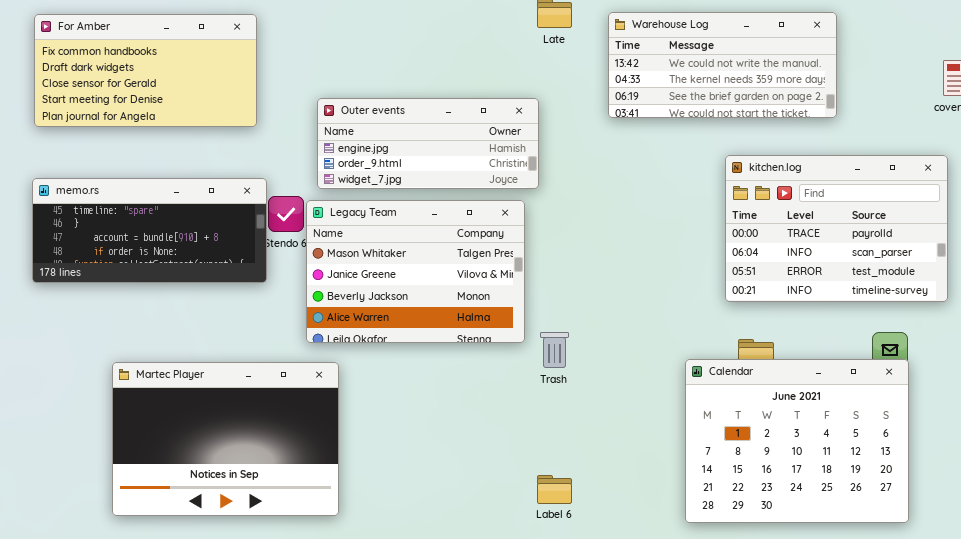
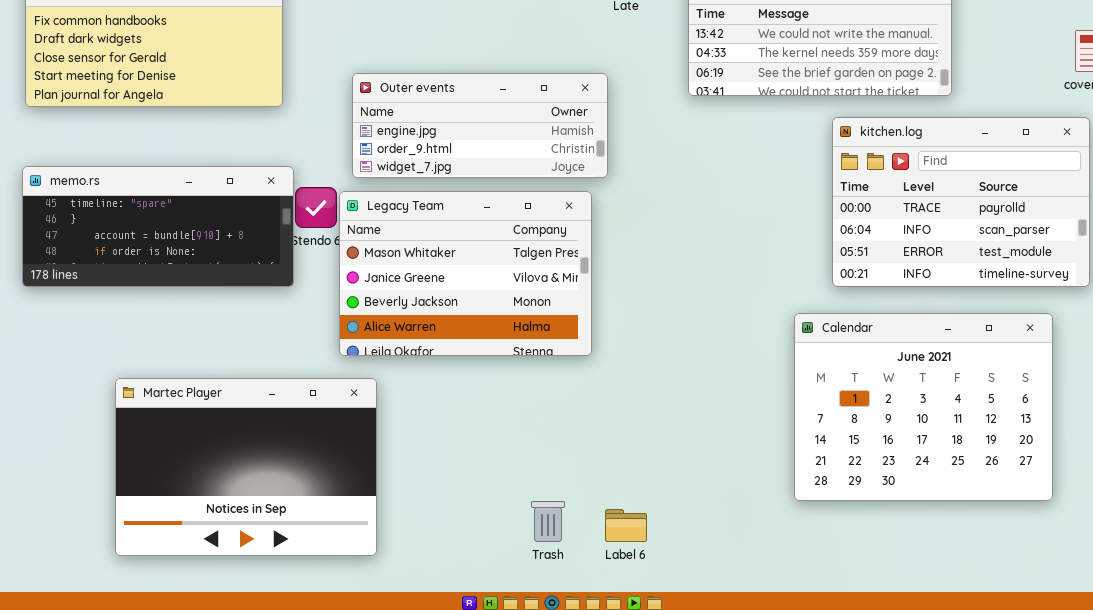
kitchen.log: [725,155,948,302] -> [832,117,1090,287], moved
Trash: [540,332,569,368] -> [531,501,565,542], moved
Calendar: [685,359,909,523] -> [794,313,1053,501], moved

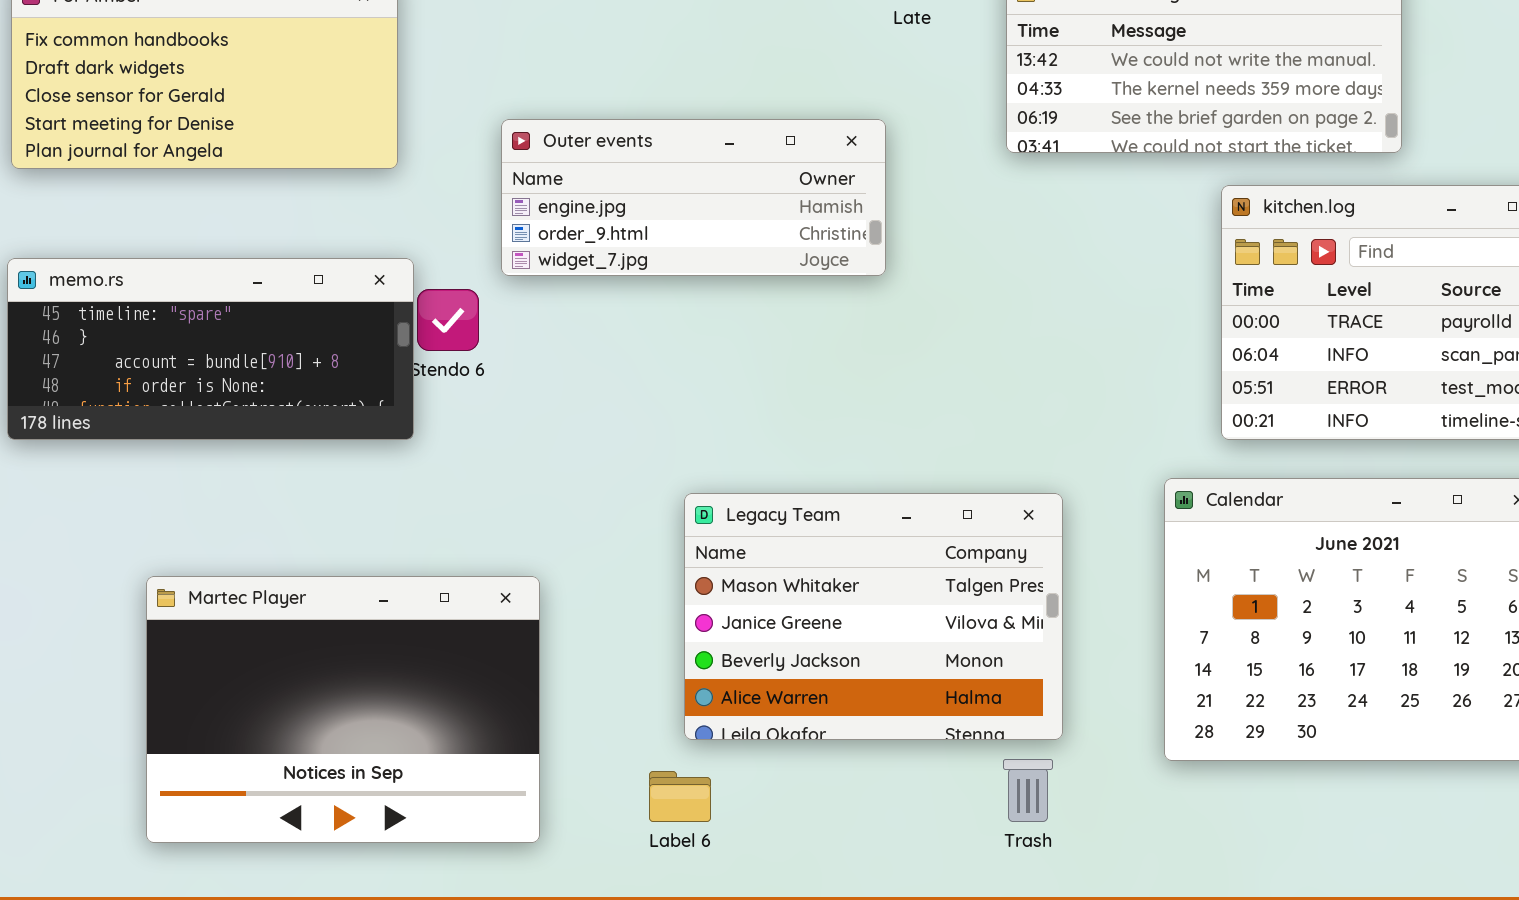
Legacy Team: [339,191,592,356] -> [684,493,1063,740], moved
Trash: [531,501,565,542] -> [1003,759,1053,822], moved
Label 6: [605,509,647,542] -> [649,771,711,822], moved

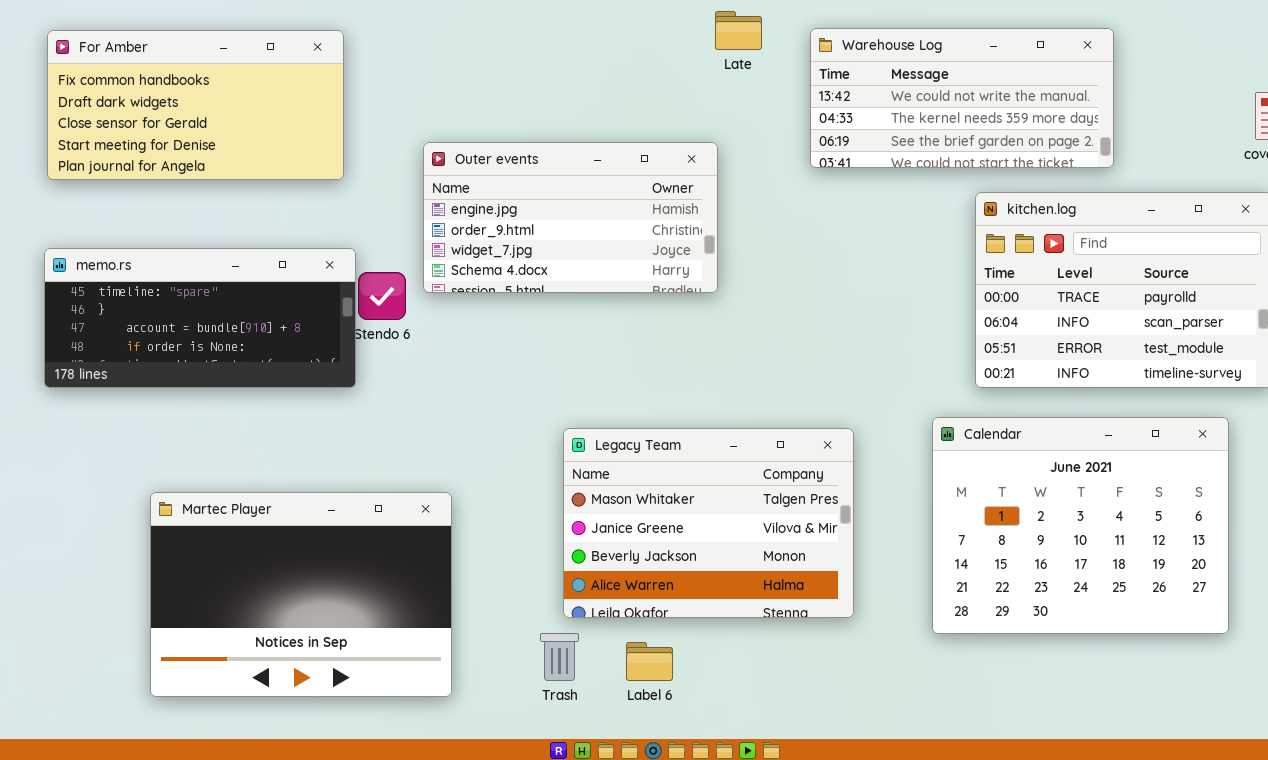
Outer events: [501,119,886,276] -> [423,142,718,293], resized
Trash: [1003,759,1053,822] -> [540,633,579,681], moved
Label 6: [649,771,711,822] -> [626,642,673,681], moved

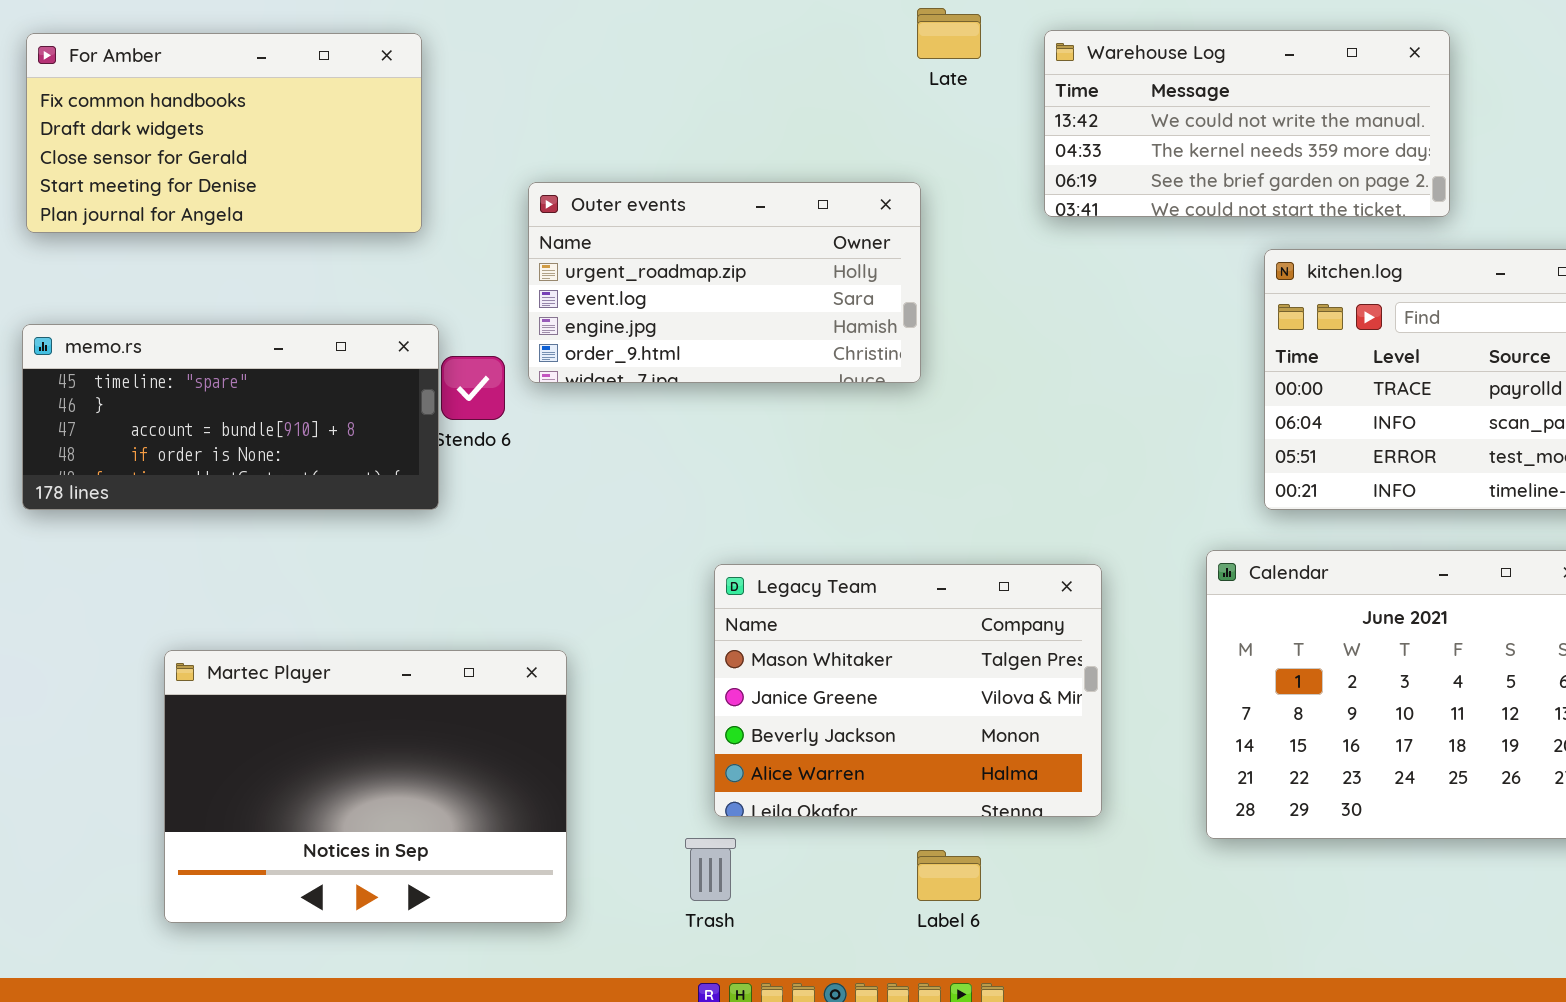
Outer events: [423,142,718,293] -> [528,182,921,383], scrolled up 2 rows
Label 6: [626,642,673,681] -> [917,850,981,901], moved

